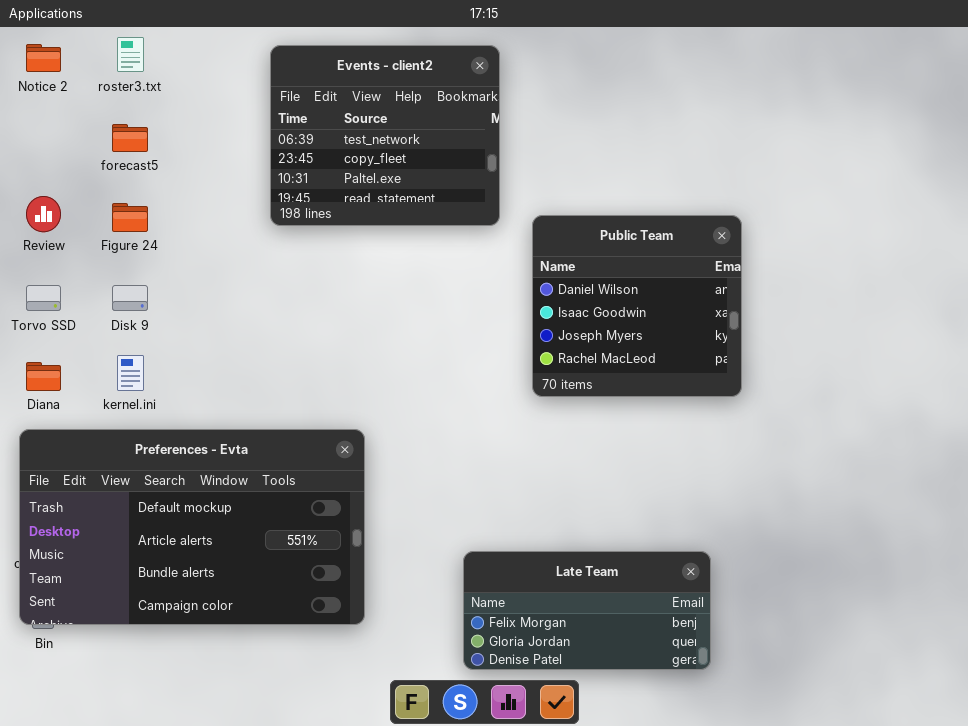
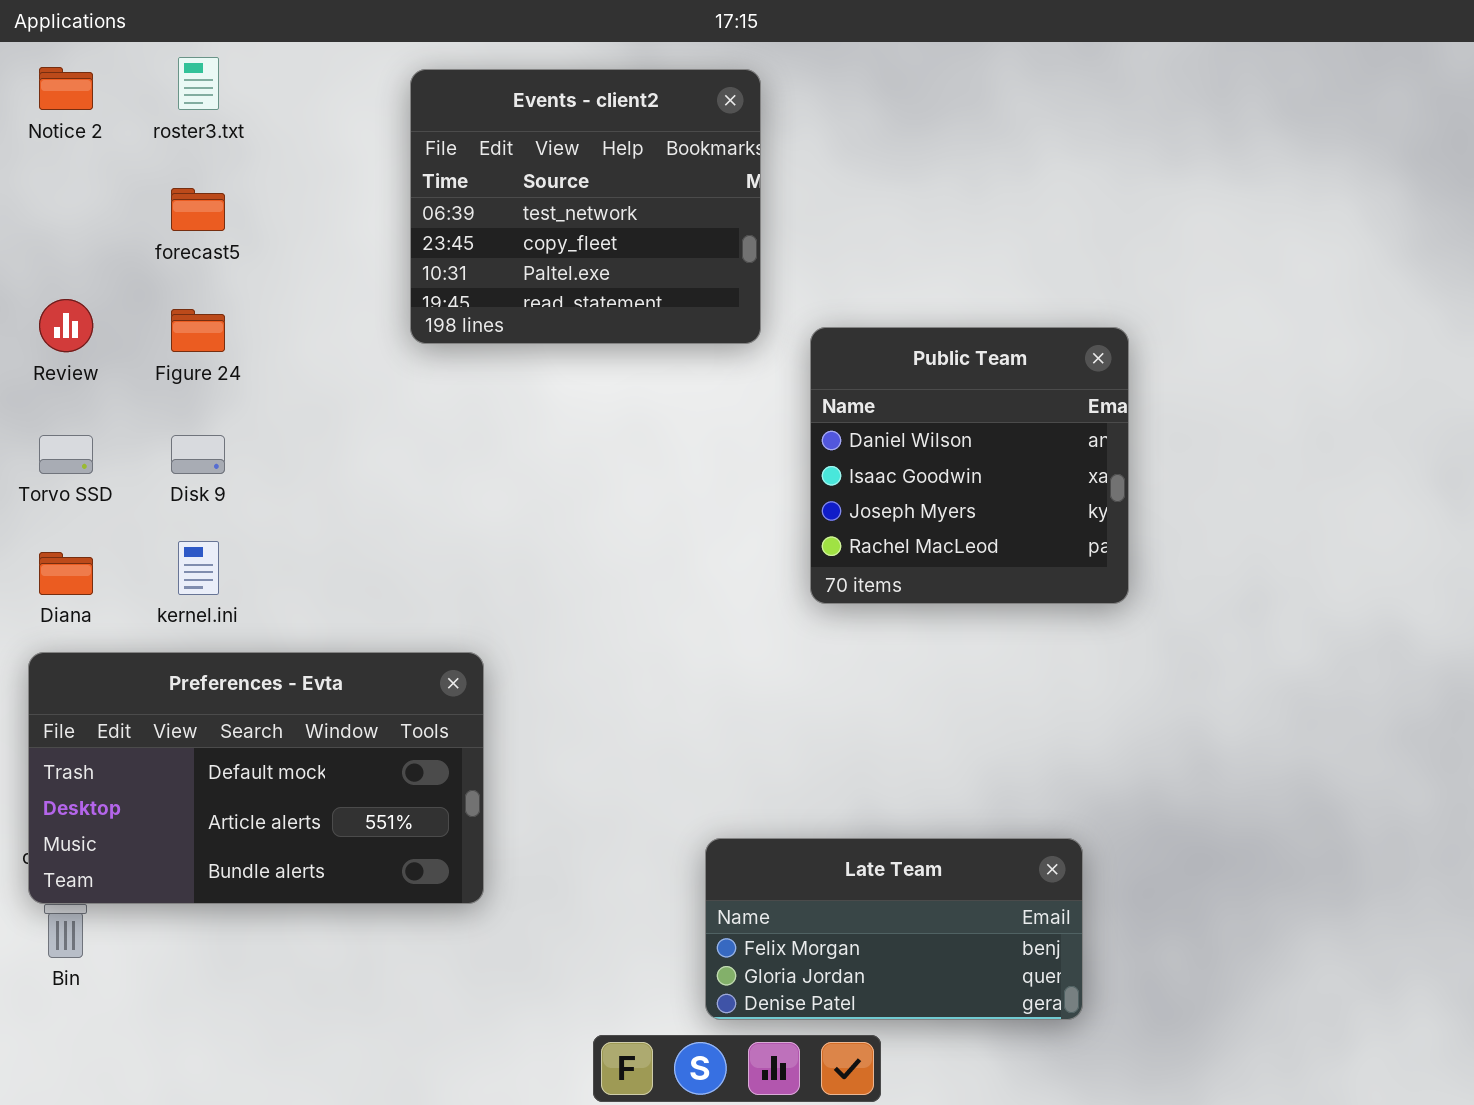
Preferences - Evta: [19,429,365,625] -> [28,652,484,904], resized

